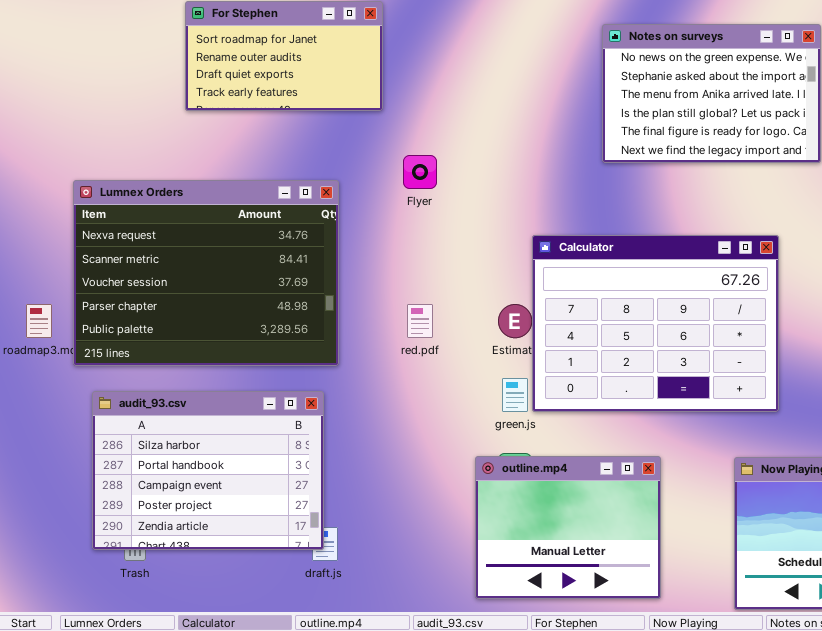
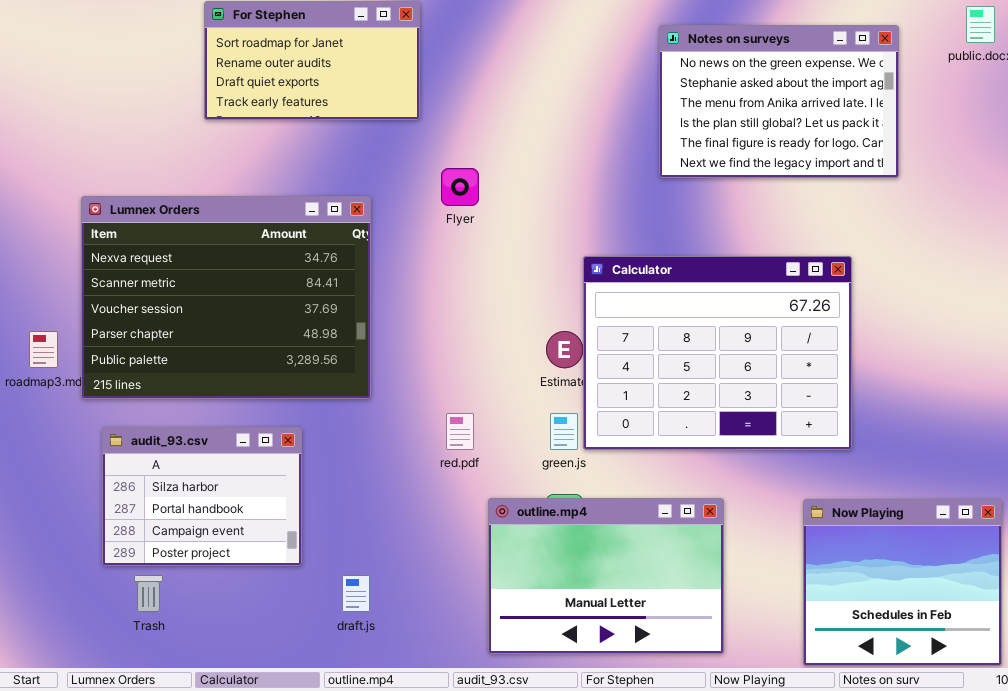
red.pdf: [407,304,433,338] -> [446,413,474,450], moved
audit_93.csv: [92,391,324,550] -> [102,427,302,566], resized
outline.mp4: [475,456,661,599] -> [488,498,724,654], resized

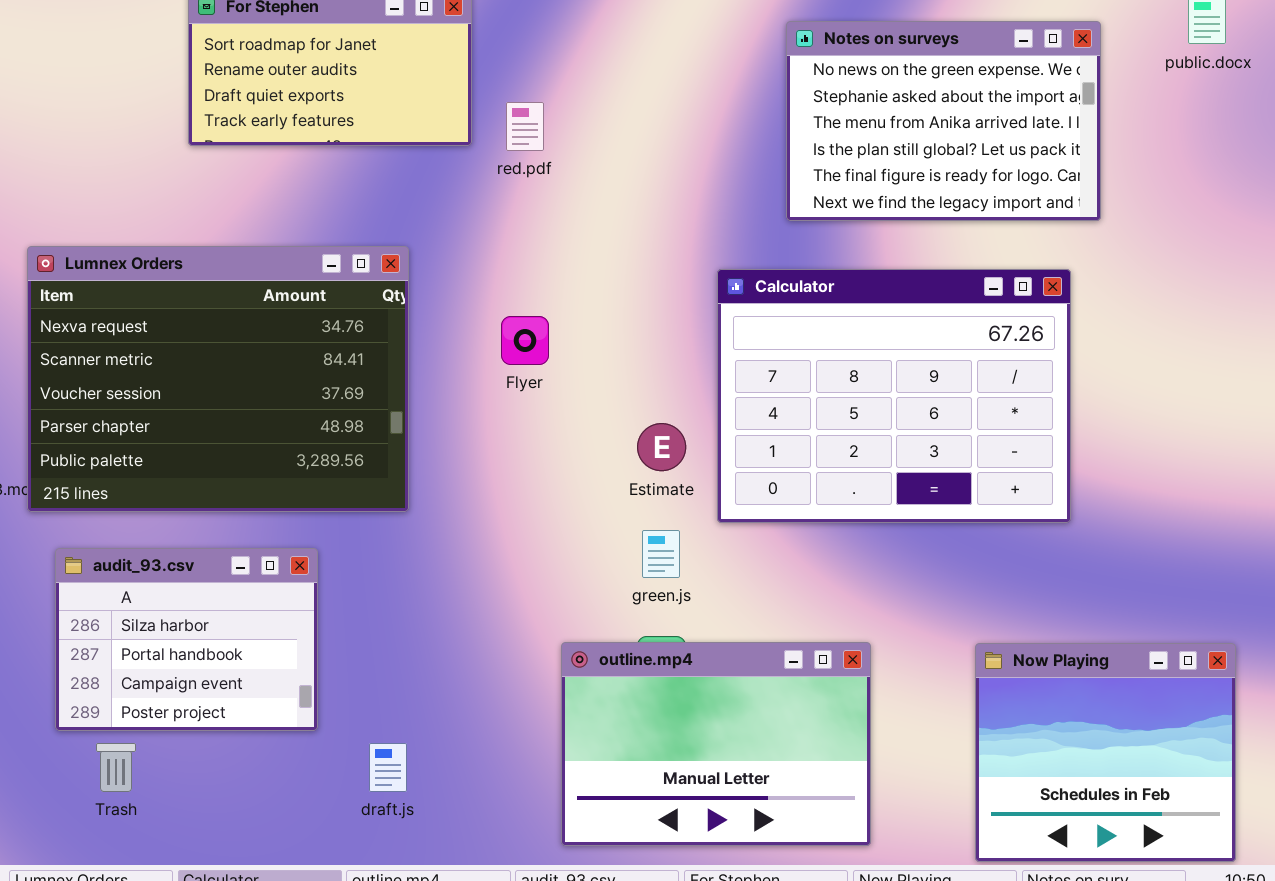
Flyer: [441,168,479,206] -> [501,316,549,365], moved
Calculator: [583,256,852,450] -> [717,269,1071,523], moved
red.pdf: [446,413,474,450] -> [506,102,544,151], moved

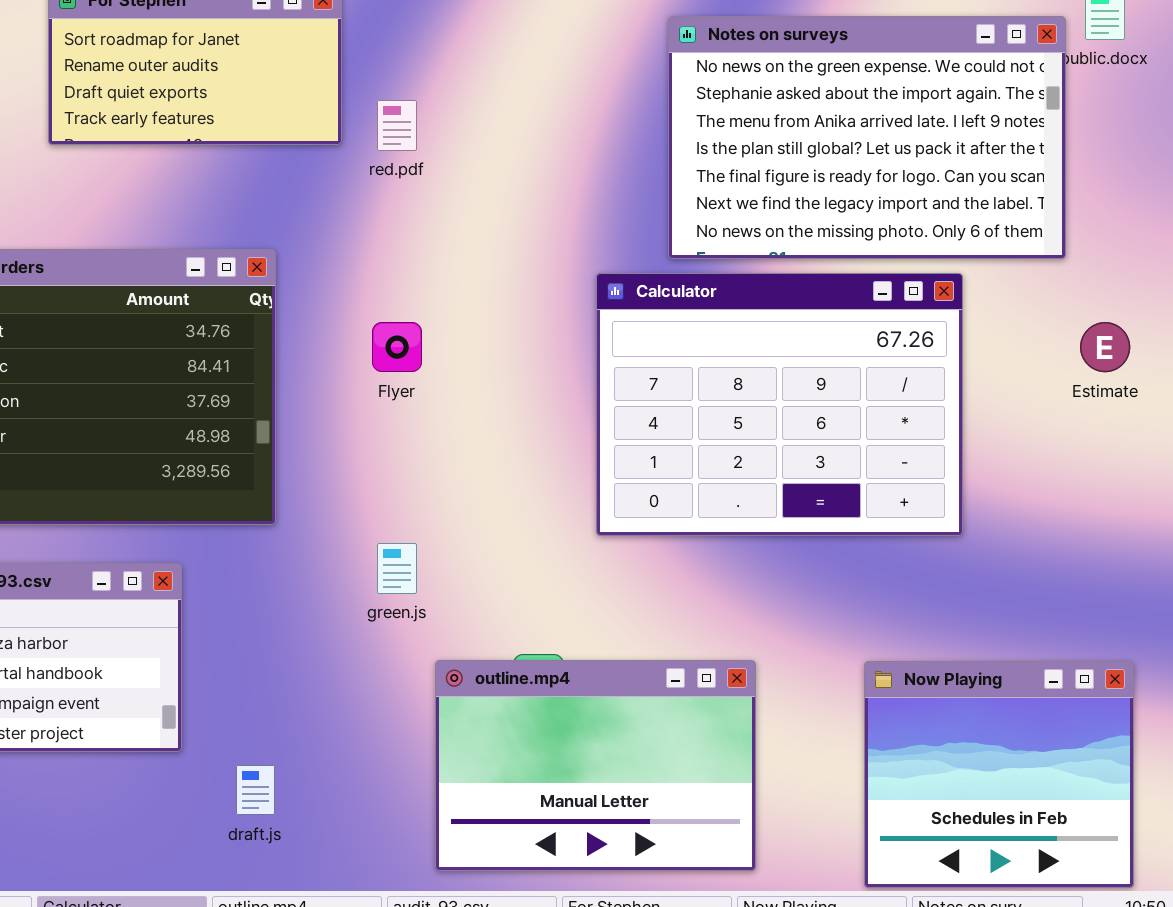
Notes on surveys: [786,21,1101,221] -> [668,16,1066,259], resized
Estimate: [637,423,686,471] -> [1080,322,1130,372], moved
green.js: [642,530,680,578] -> [377,543,417,594], moved

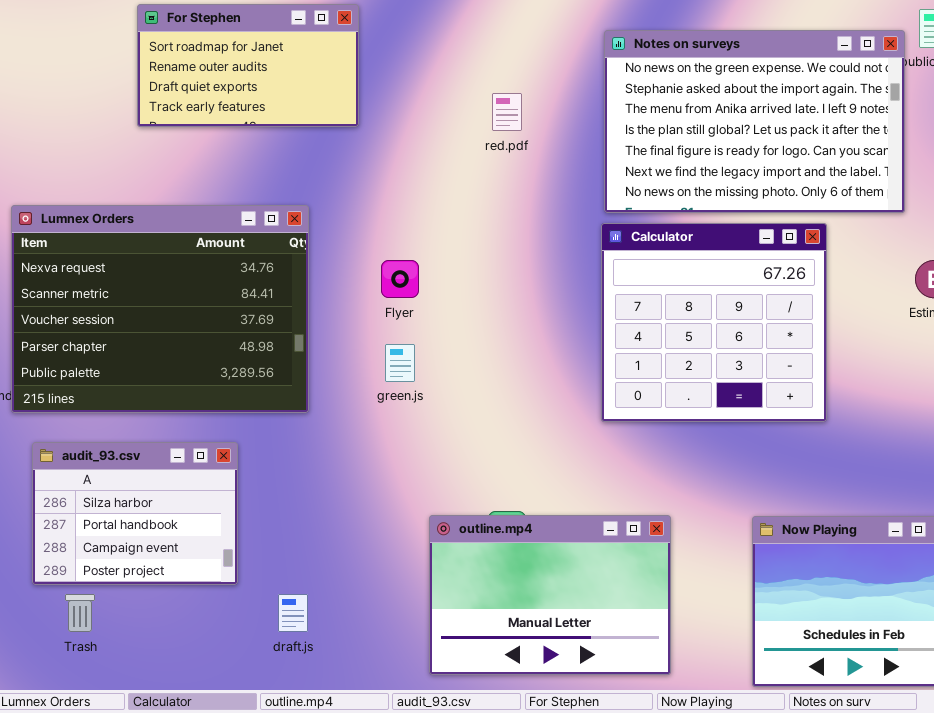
red.pdf: [377,100,417,151] -> [492,93,522,131], moved
Calculator: [596,273,963,536] -> [601,223,827,422], resized
green.js: [377,543,417,594] -> [385,344,415,382], moved

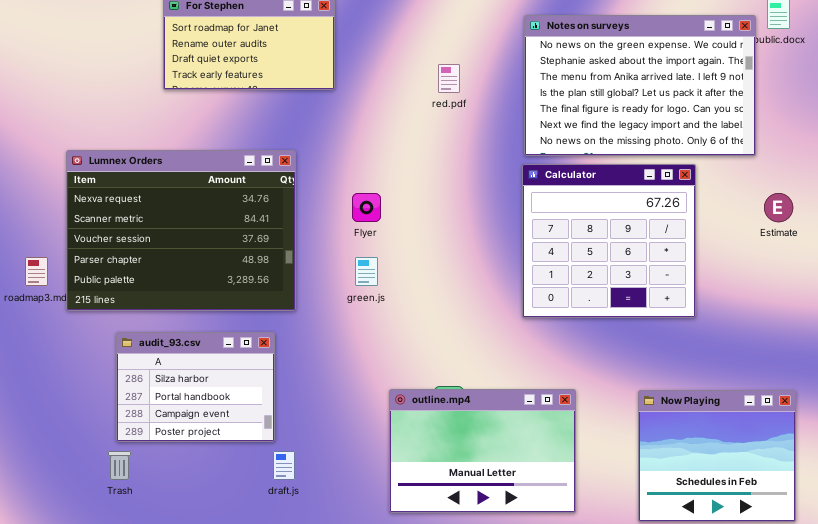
audit_93.csv: [32,442,238,585] -> [116,332,275,442], moved

